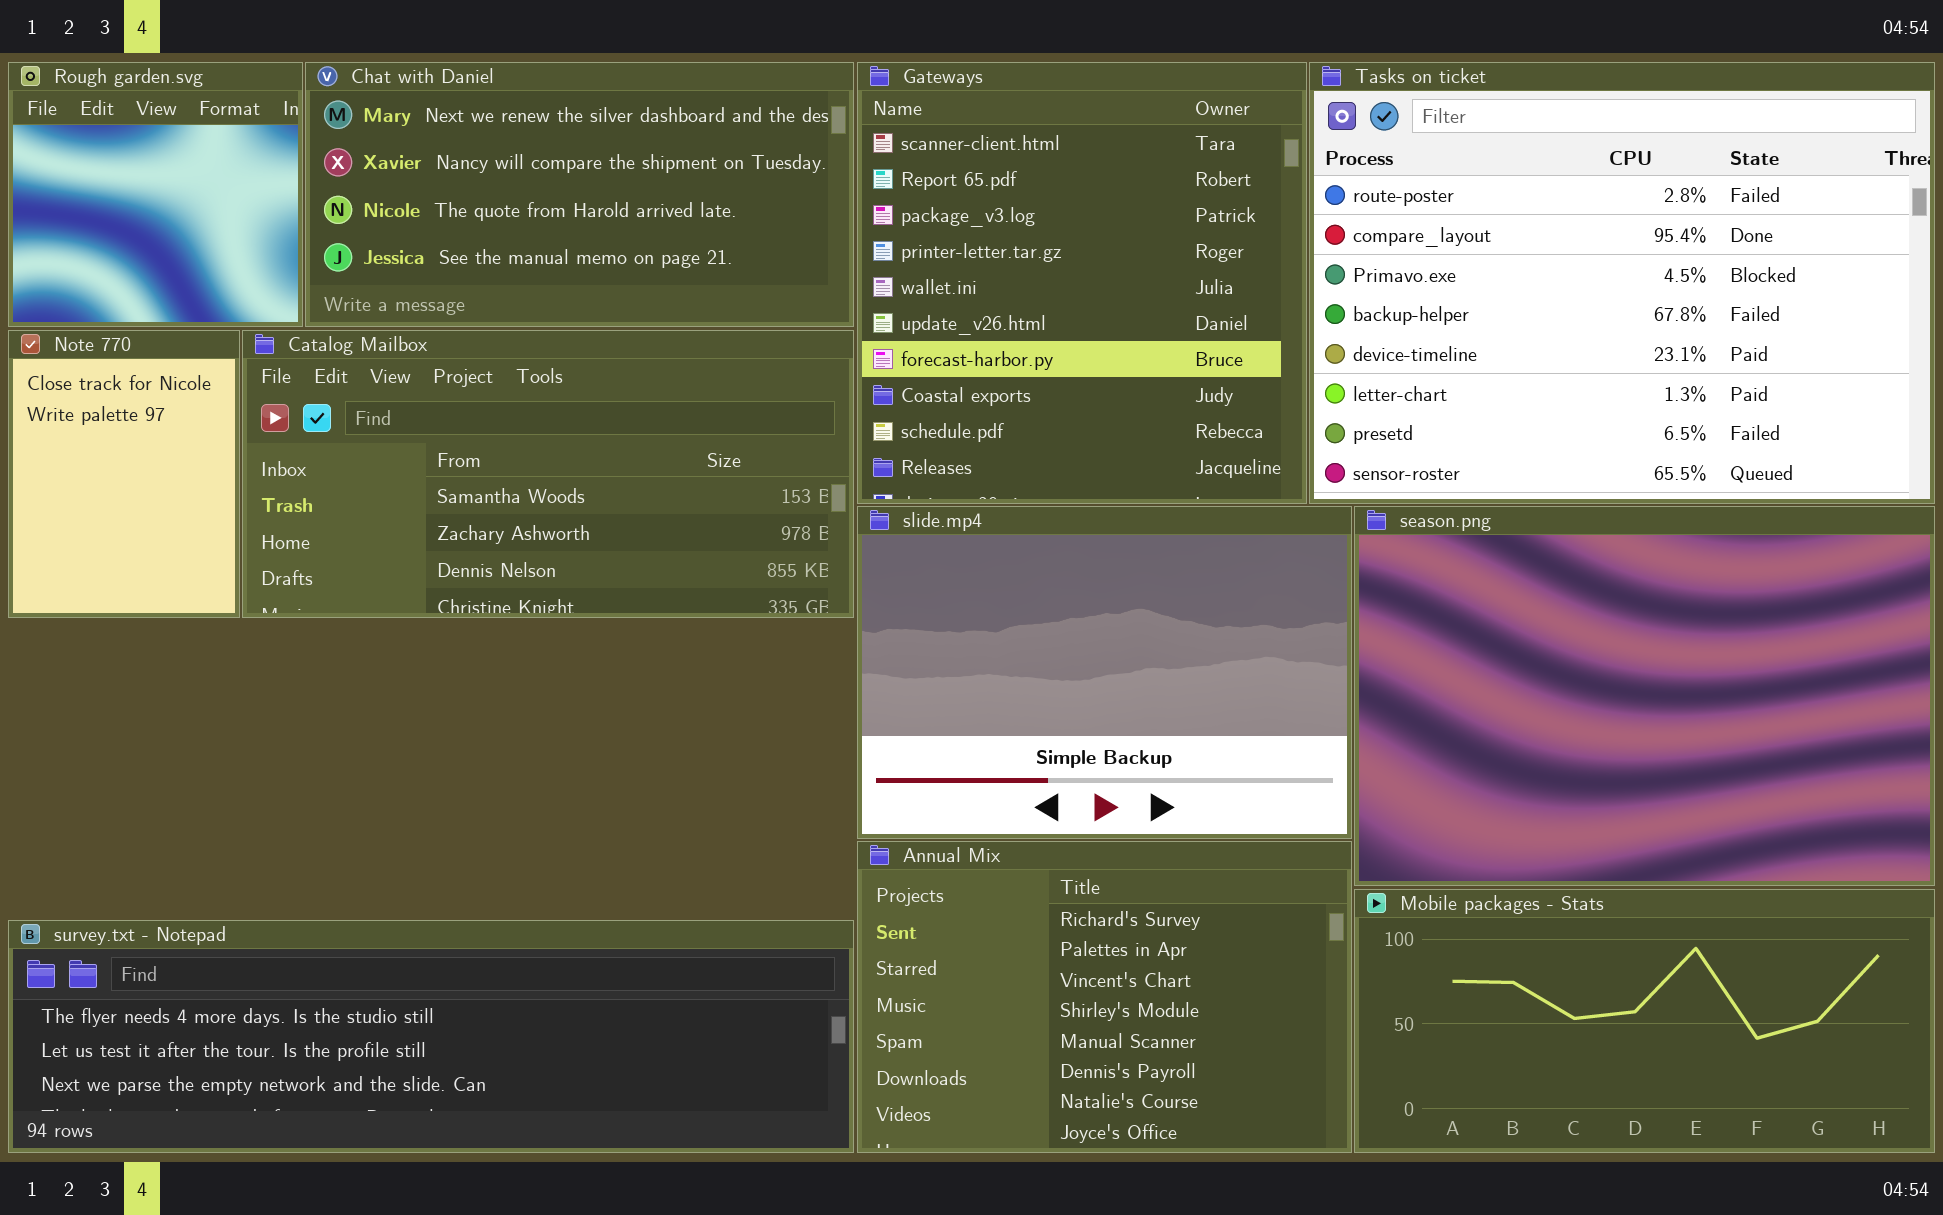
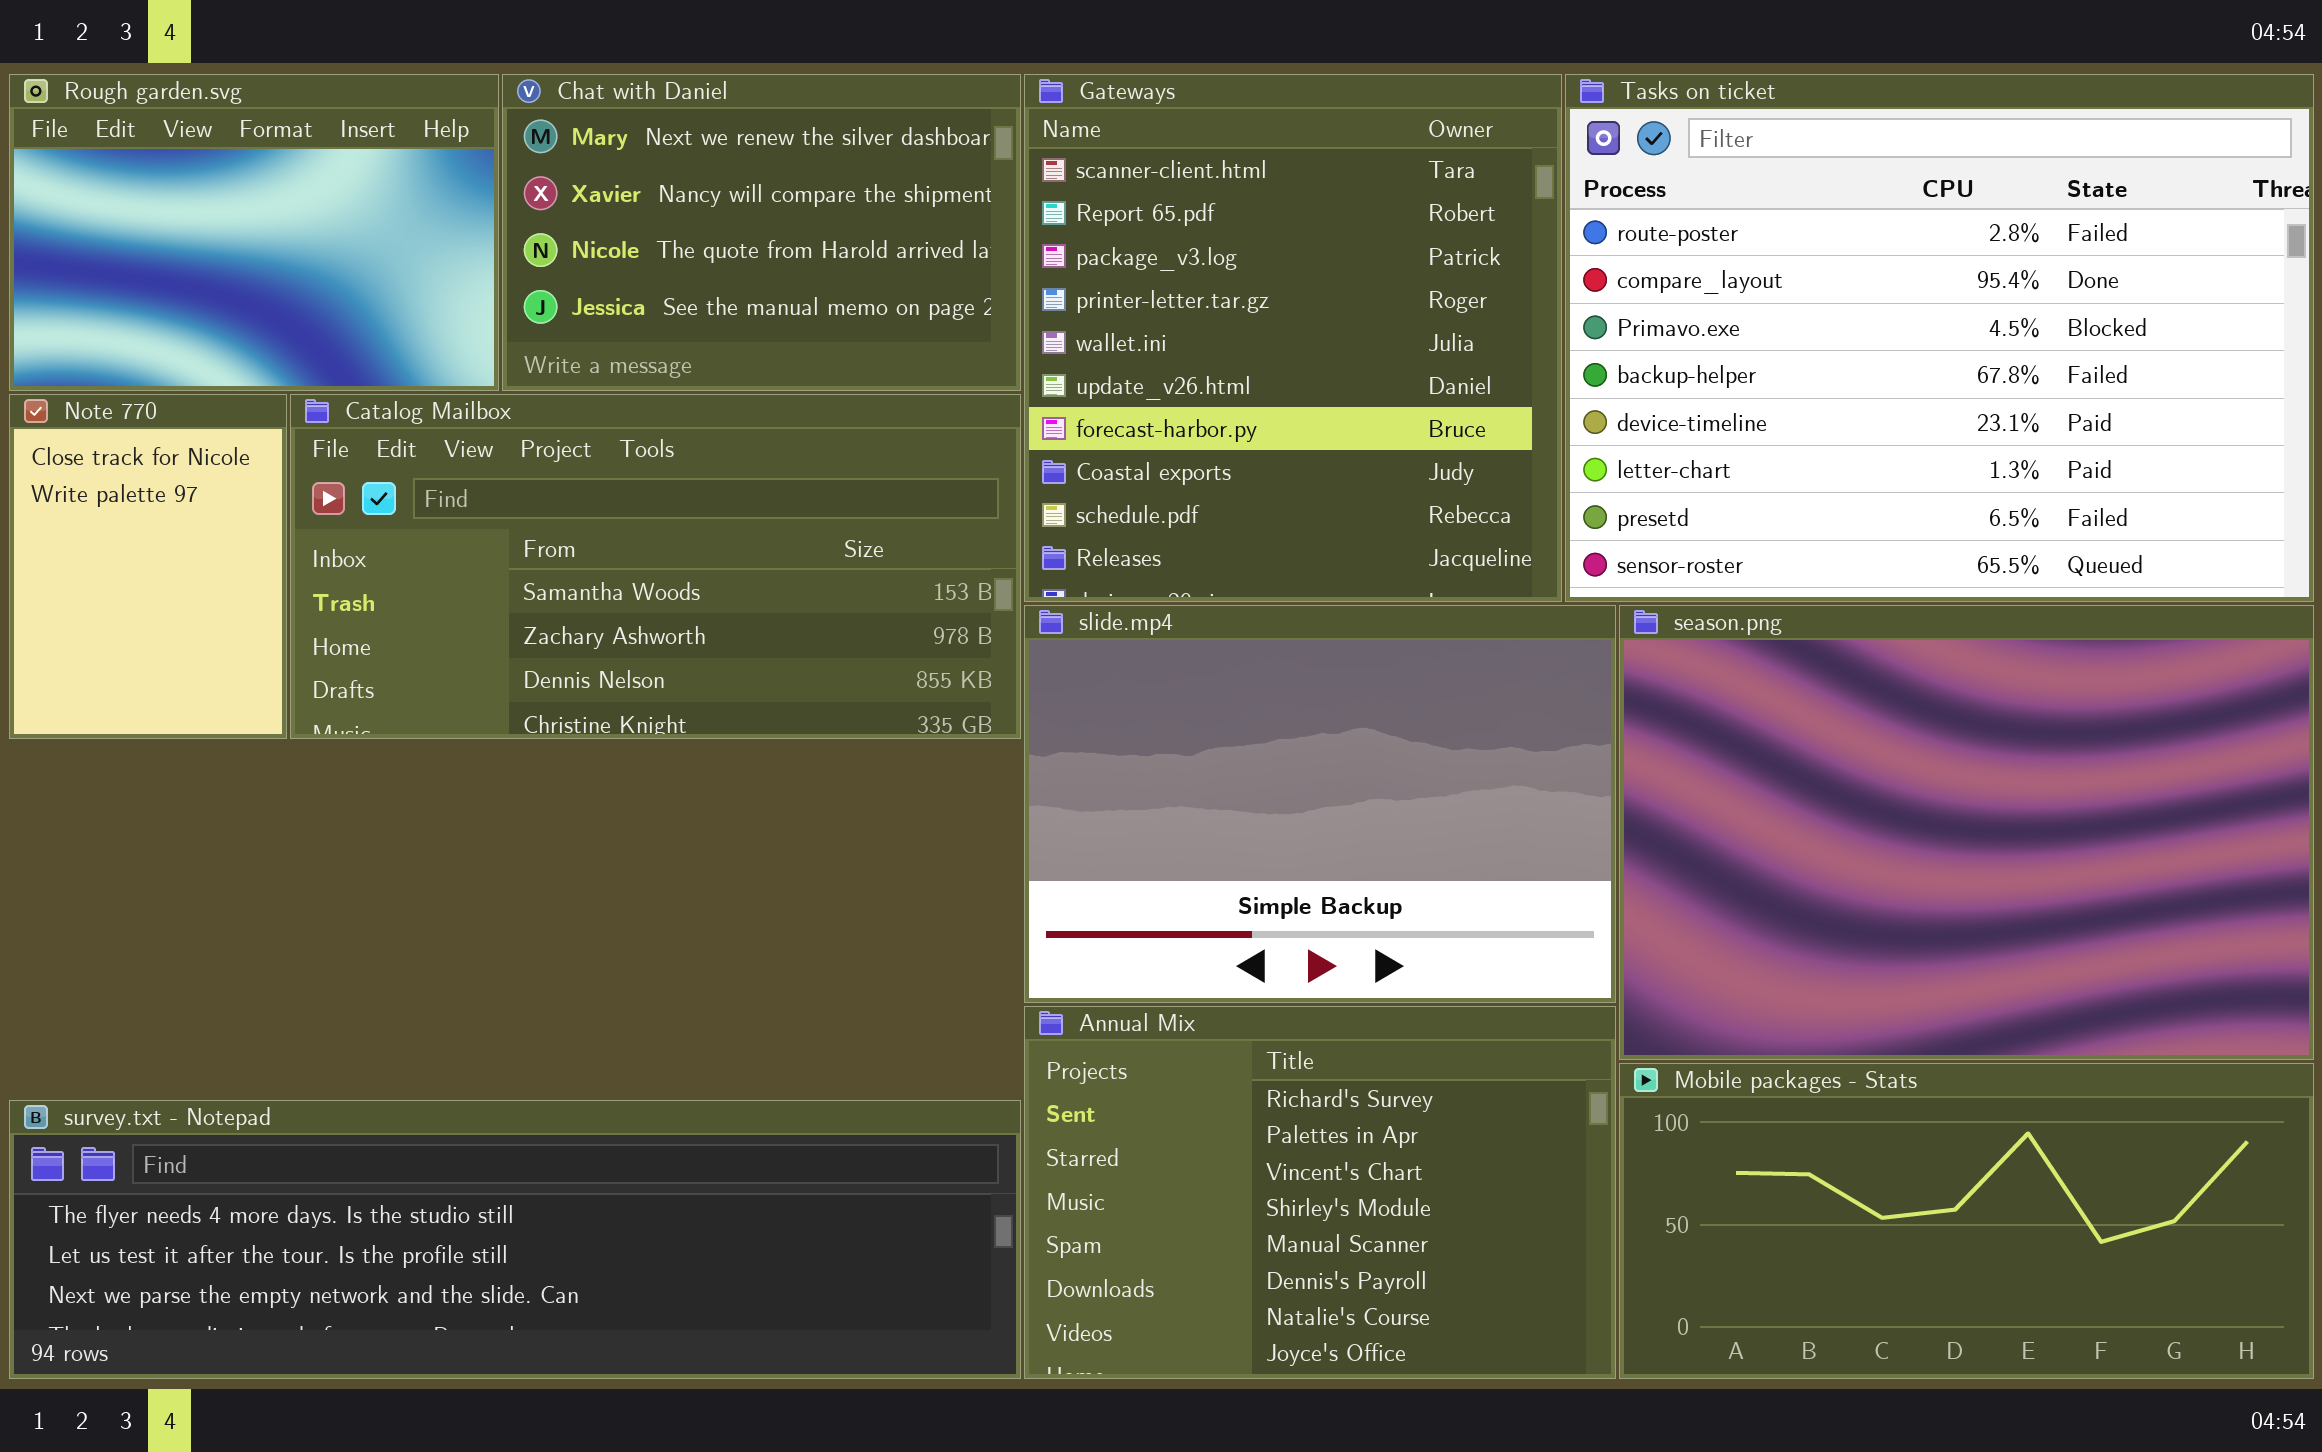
Rough garden.svg: [8,62,303,327] -> [9,74,499,391], resized
Chat with Daniel: [305,62,854,327] -> [502,74,1021,391], resized

